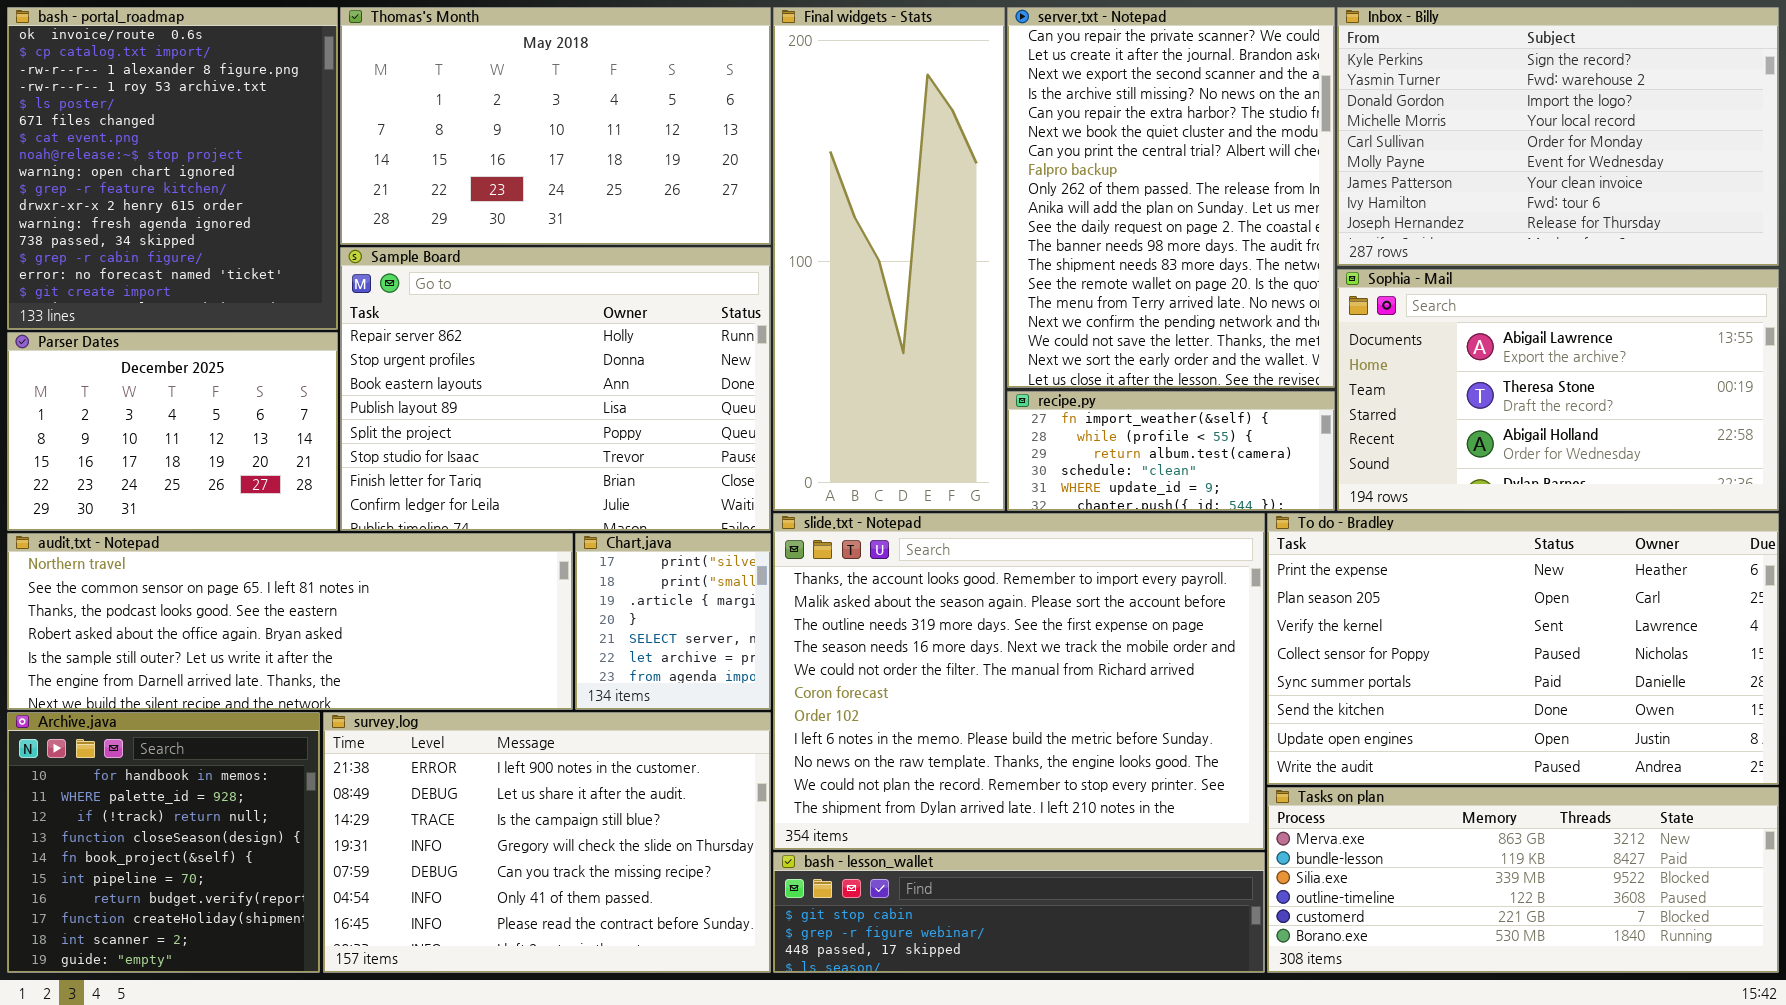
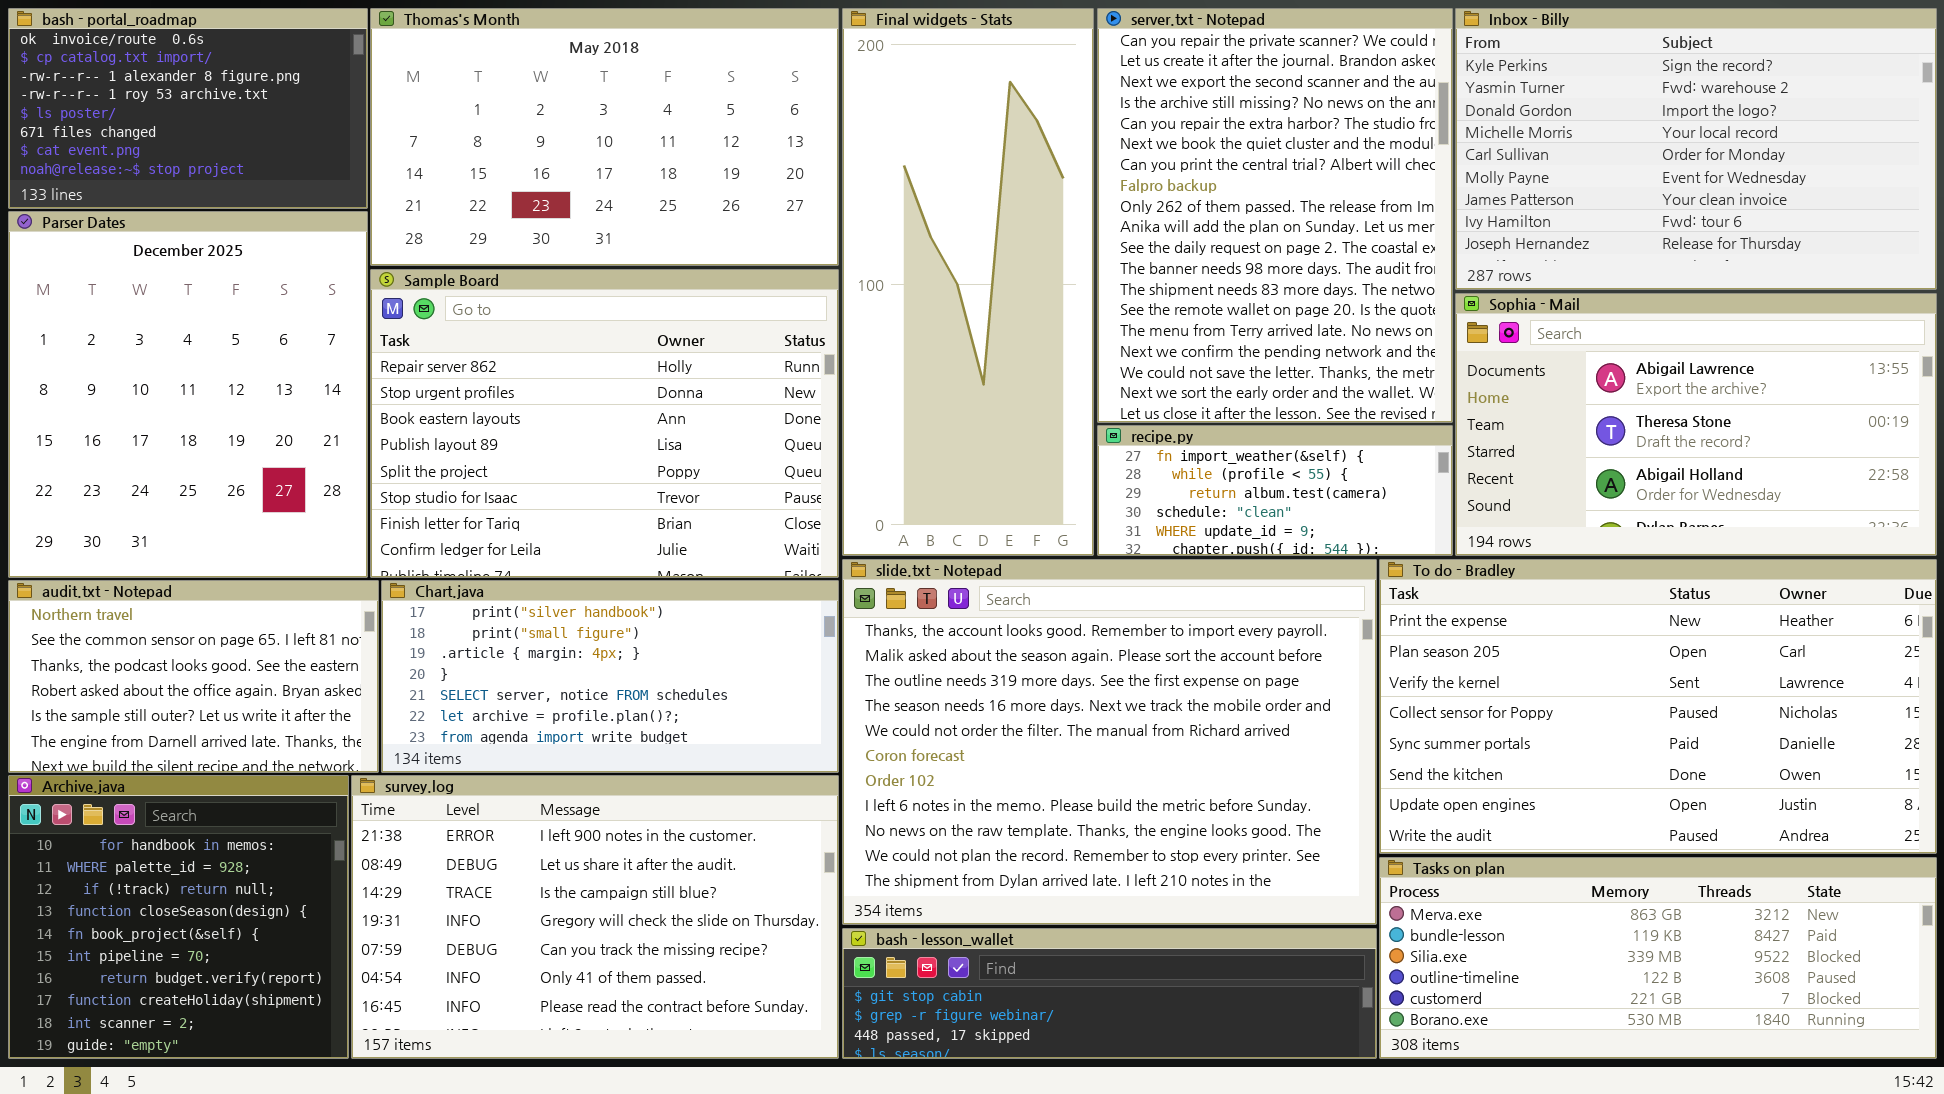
bash - portal_roadmap: [7,7,338,330] -> [8,8,368,209], resized
Parser Dates: [7,332,338,531] -> [8,211,368,578], resized
audit.txt - Notepad: [7,533,573,710] -> [8,580,379,773], resized
Chart.java: [575,533,771,710] -> [381,580,839,773], resized

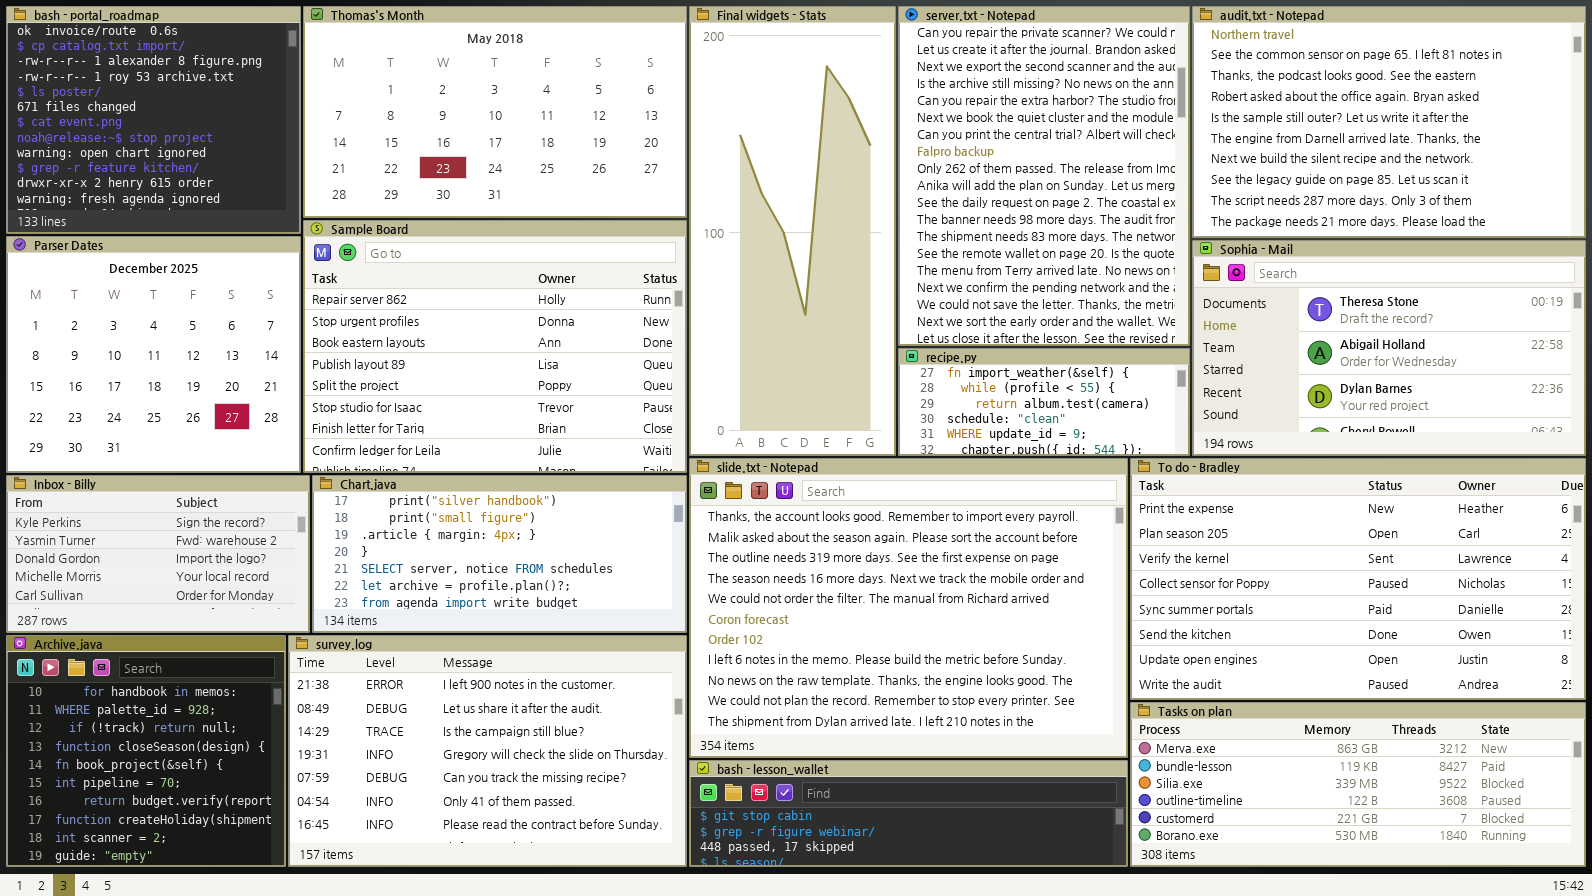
bash - portal_roadmap: [8,8,368,209] -> [6,6,301,234], resized
Inbox - Billy: [1455,8,1937,290] -> [6,475,310,633], moved, resized
Parser Dates: [8,211,368,578] -> [6,236,301,473], resized
Sophia - Mail: [1455,293,1937,556] -> [1192,240,1586,456], scrolled down 1 row
audit.txt - Notepad: [8,580,379,773] -> [1192,6,1586,238], moved, resized

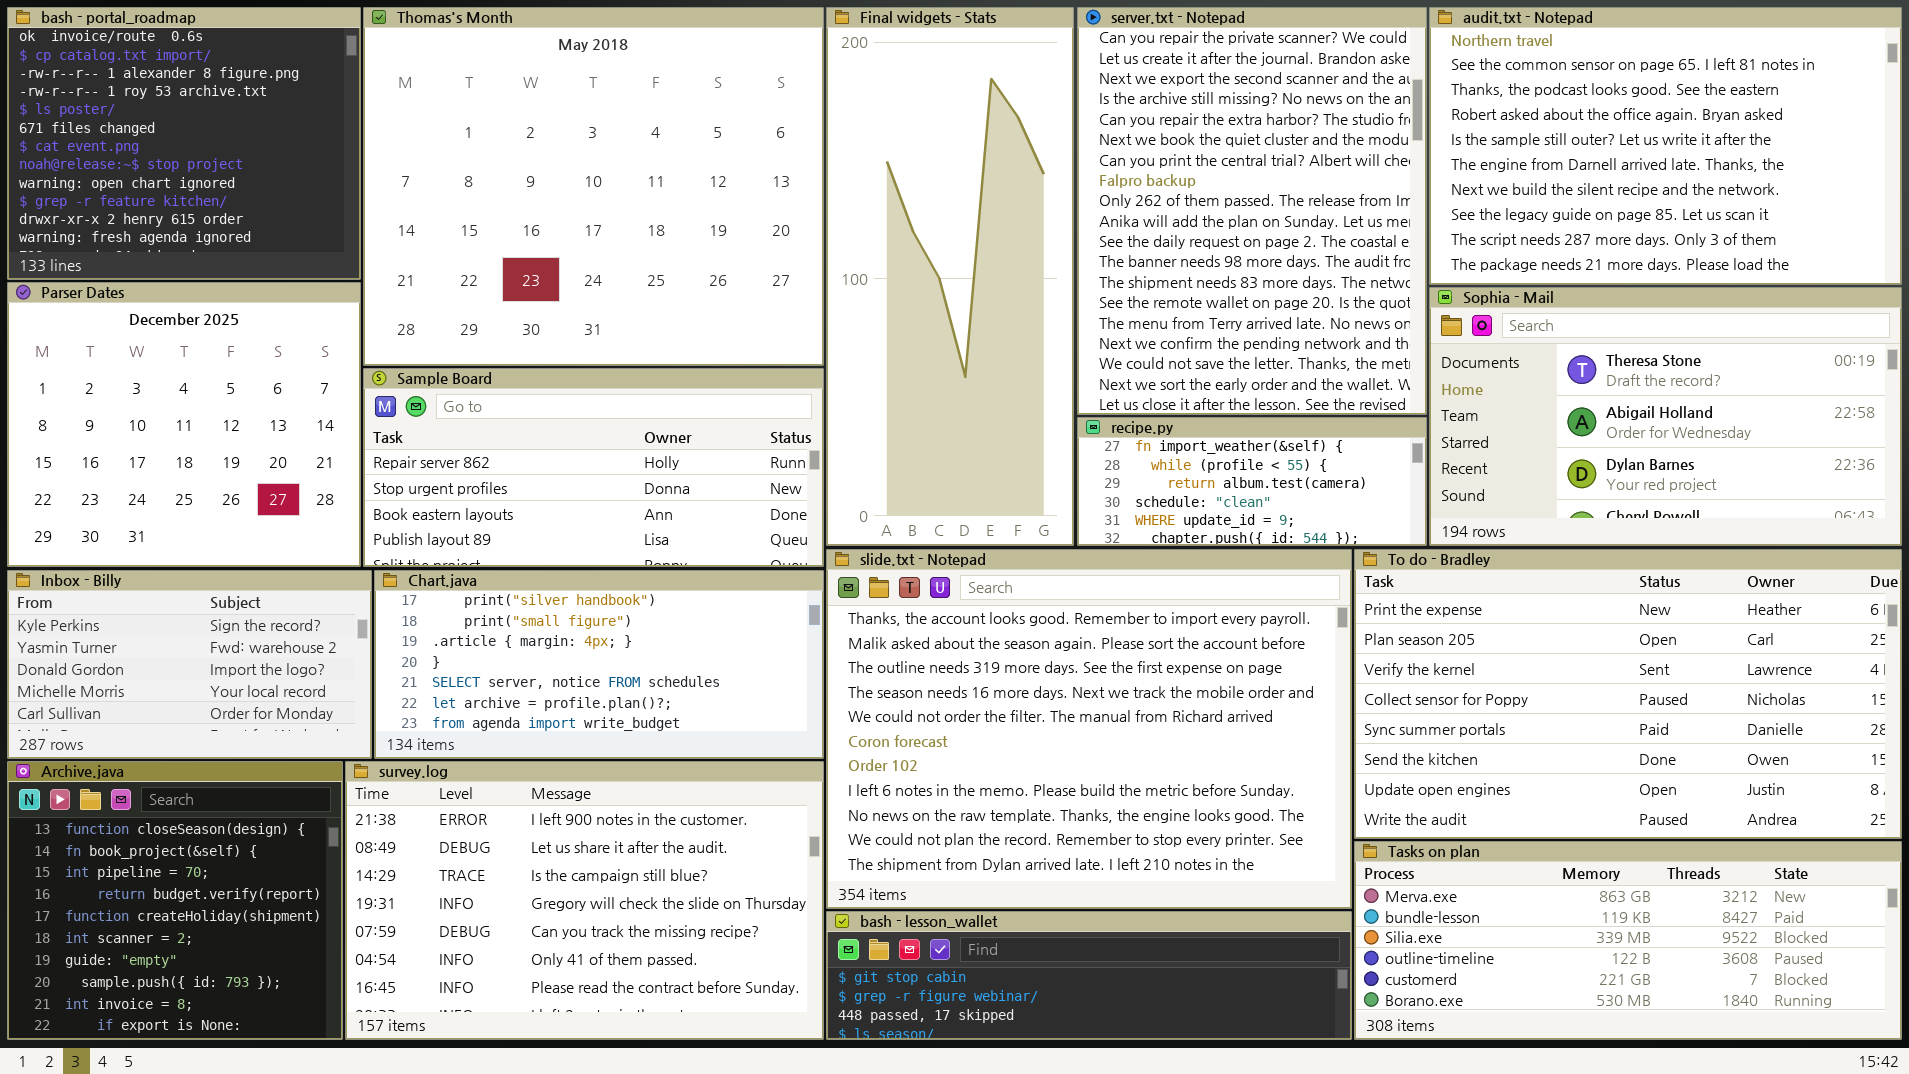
Thomas's Month: [303,6,687,218] -> [363,7,824,366], resized
Sample Board: [303,220,687,473] -> [363,368,824,567], resized
Archive.java: [6,635,286,867] -> [7,761,343,1040], scrolled down 3 rows

